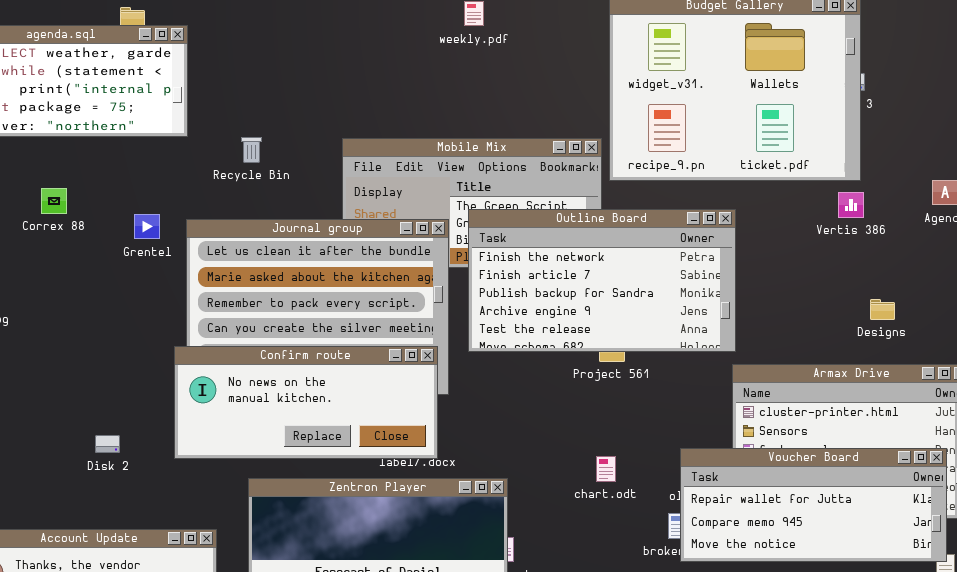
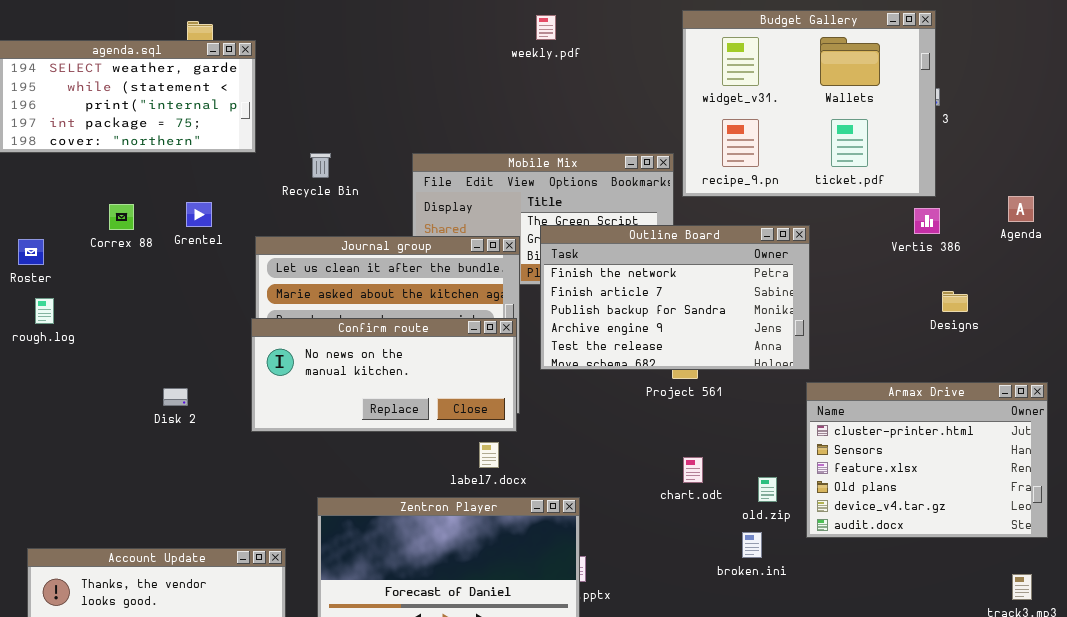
Grentel: [134,214,160,239] -> [186,202,212,227], moved
Designs: [870,299,895,320] -> [942,291,968,312], moved
Confirm route: [174,346,438,459] -> [251,318,517,432], moved
Disk 2: [95,435,120,453] -> [163,388,188,406], moved
Voucher Board: [680,448,947,562] -> none, closed
chart.odt: [596,456,616,482] -> [683,457,703,483], moved

